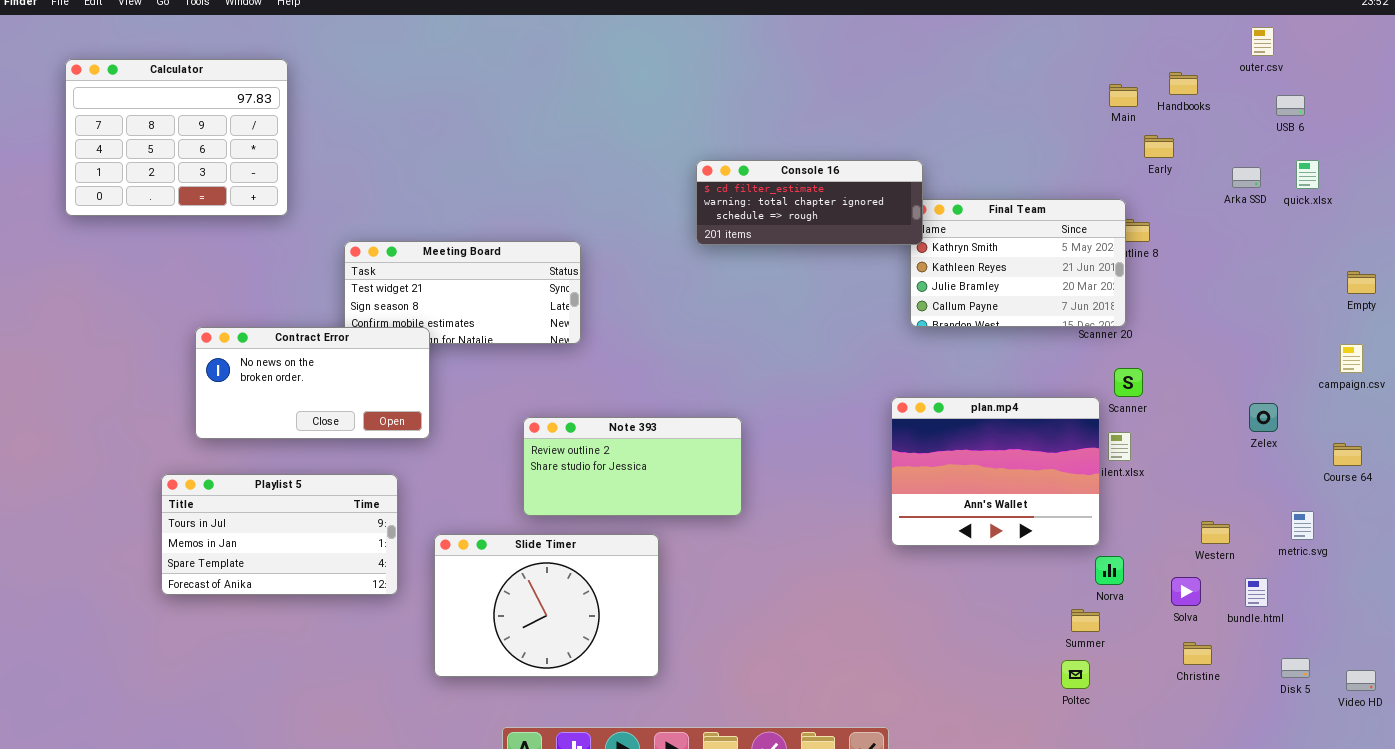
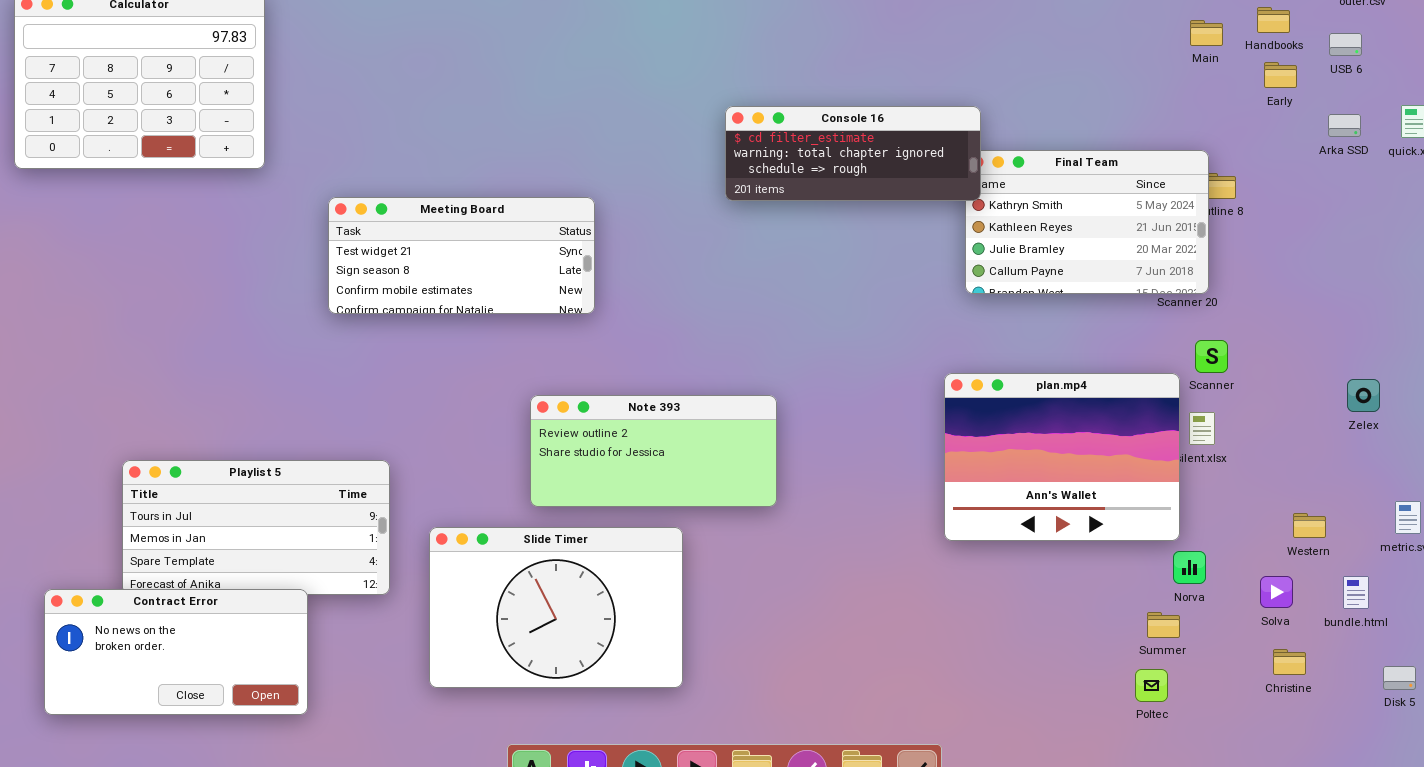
USB 6: [1276,95,1305,116] -> [1329,33,1362,56], moved
Early: [1144,135,1174,158] -> [1264,62,1297,88], moved
Contract Error: [195,327,430,439] -> [44,589,308,715], moved

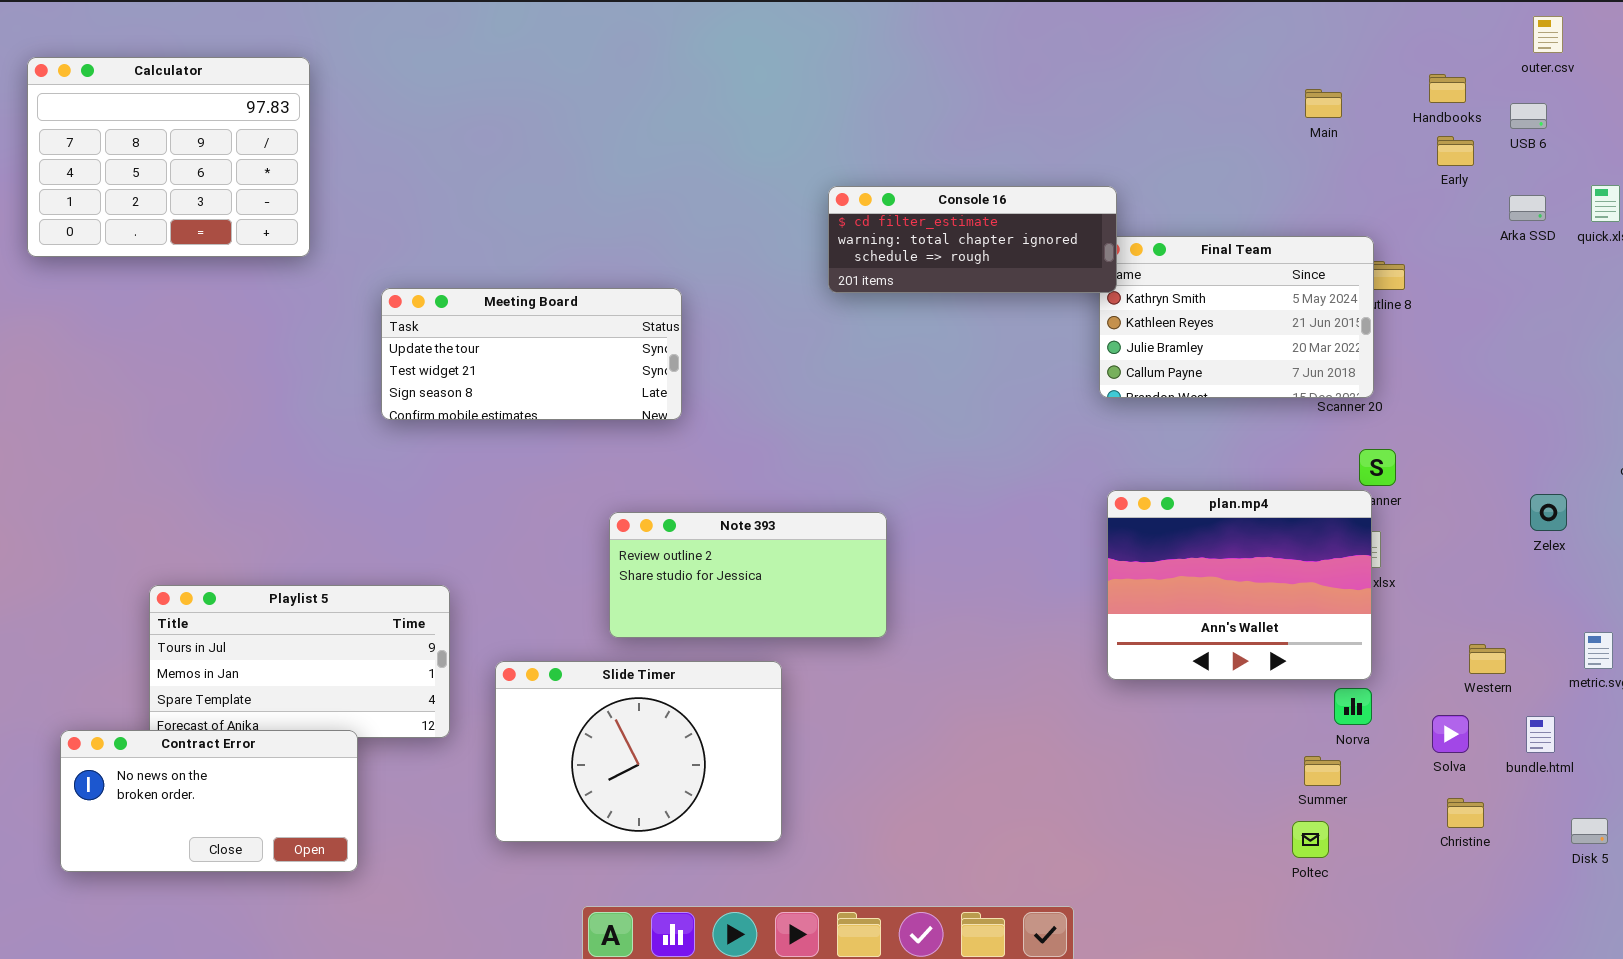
Main: [1190,20,1223,46] -> [1305,89,1342,118], moved
Meeting Board: [328,197,595,314] -> [381,288,682,420], scrolled up 1 row
plan.mp4: [944,373,1180,541] -> [1107,490,1372,680], moved

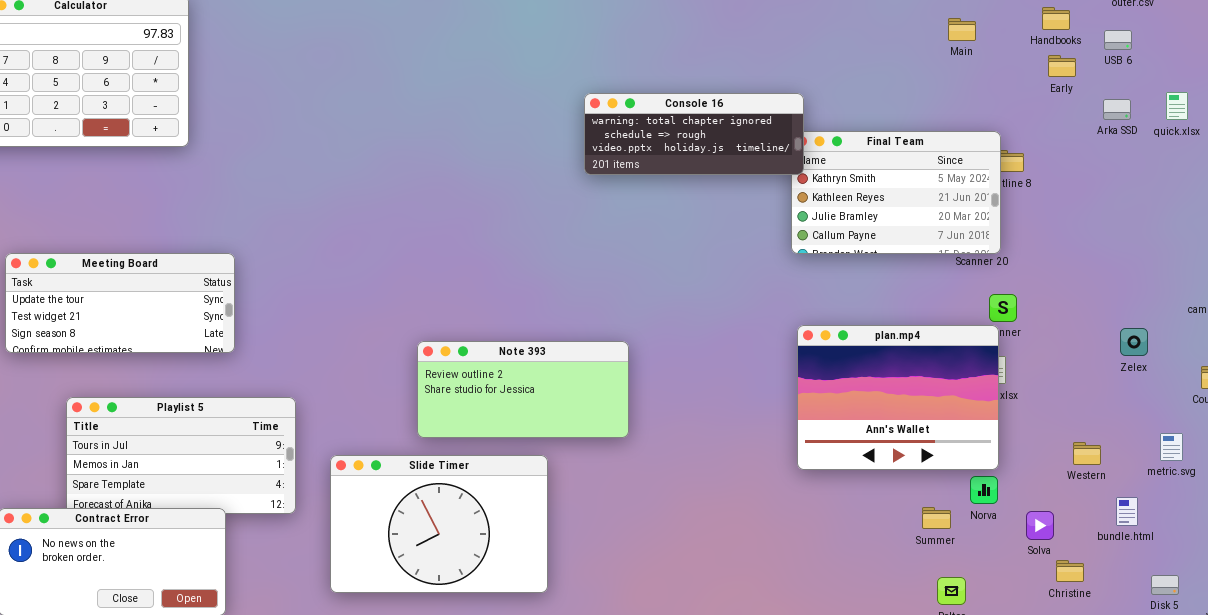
Console 16: [828,186,1117,293] -> [584,93,804,175], scrolled down 1 row
Meeting Board: [381,288,682,420] -> [5,253,235,353], moved
Solva: [1432,715,1469,753] -> [1026,511,1054,540], moved
Summer: [1304,756,1341,786] -> [922,507,951,529], moved

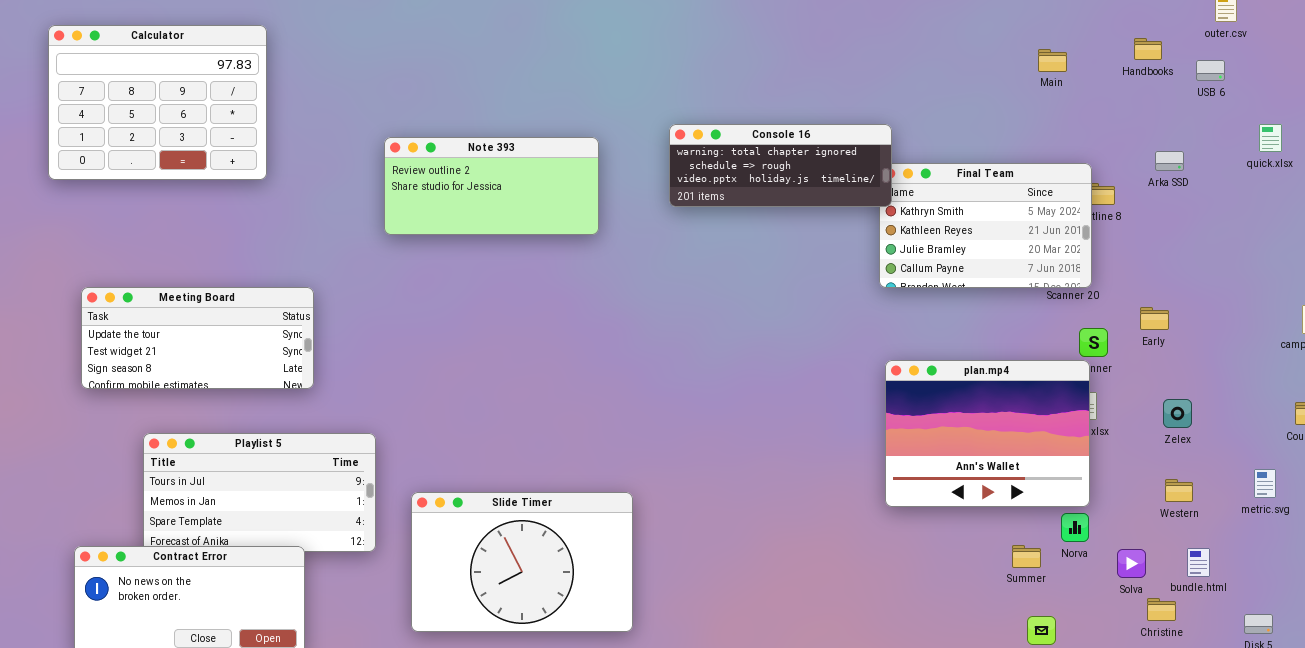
Early: [1048,55,1076,77] -> [1140,307,1169,330], moved
Arka SSD: [1103,99,1131,120] -> [1155,151,1184,171], moved
Zelex: [1120,328,1148,356] -> [1163,399,1192,428], moved
Note 393: [417,341,629,438] -> [384,137,599,235], moved
bundle.html: [1116,497,1138,526] -> [1187,548,1210,577], moved

